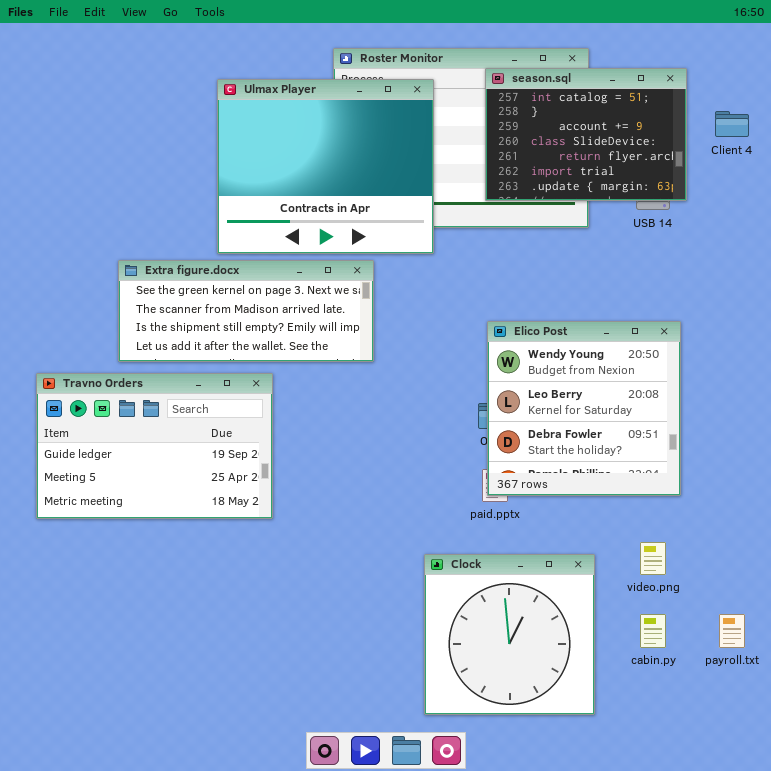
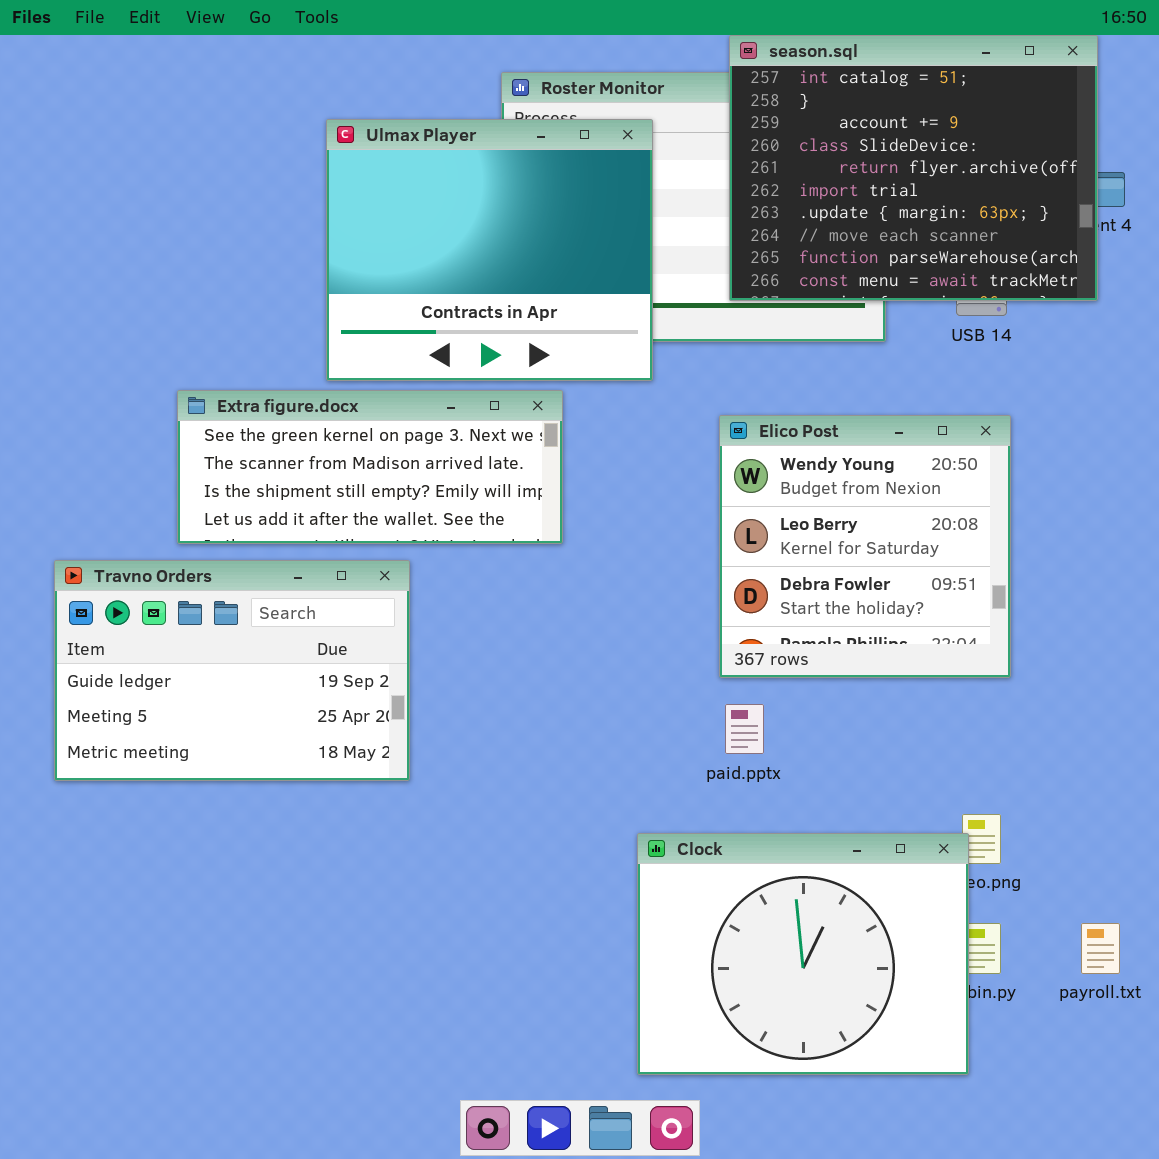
season.sql: [485,68,687,201] -> [729,35,1098,301], resized
Elico Post: [487,321,681,496] -> [719,415,1011,678], moved
Clock: [424,554,595,715] -> [637,833,969,1075], resized

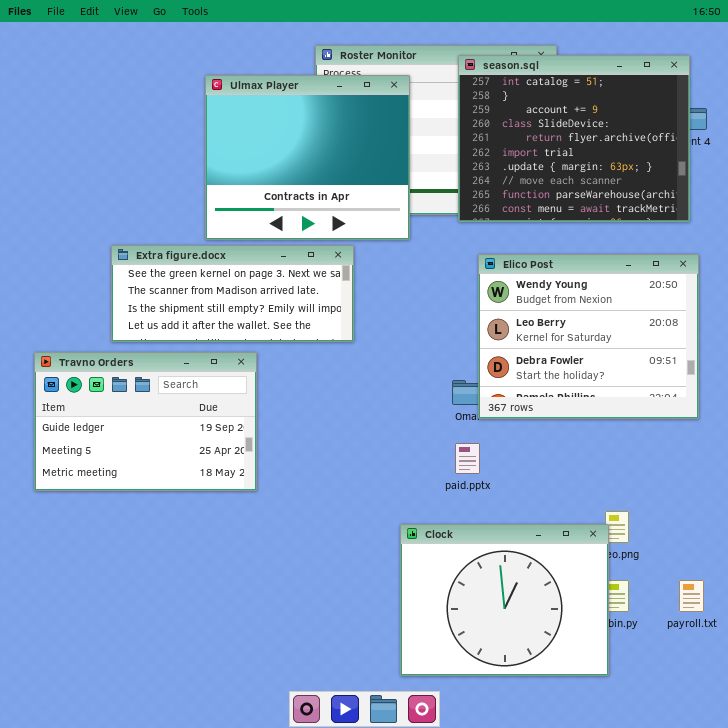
season.sql: [729,35,1098,301] -> [458,55,690,222], moved
Elico Post: [719,415,1011,678] -> [478,254,699,419], moved, resized

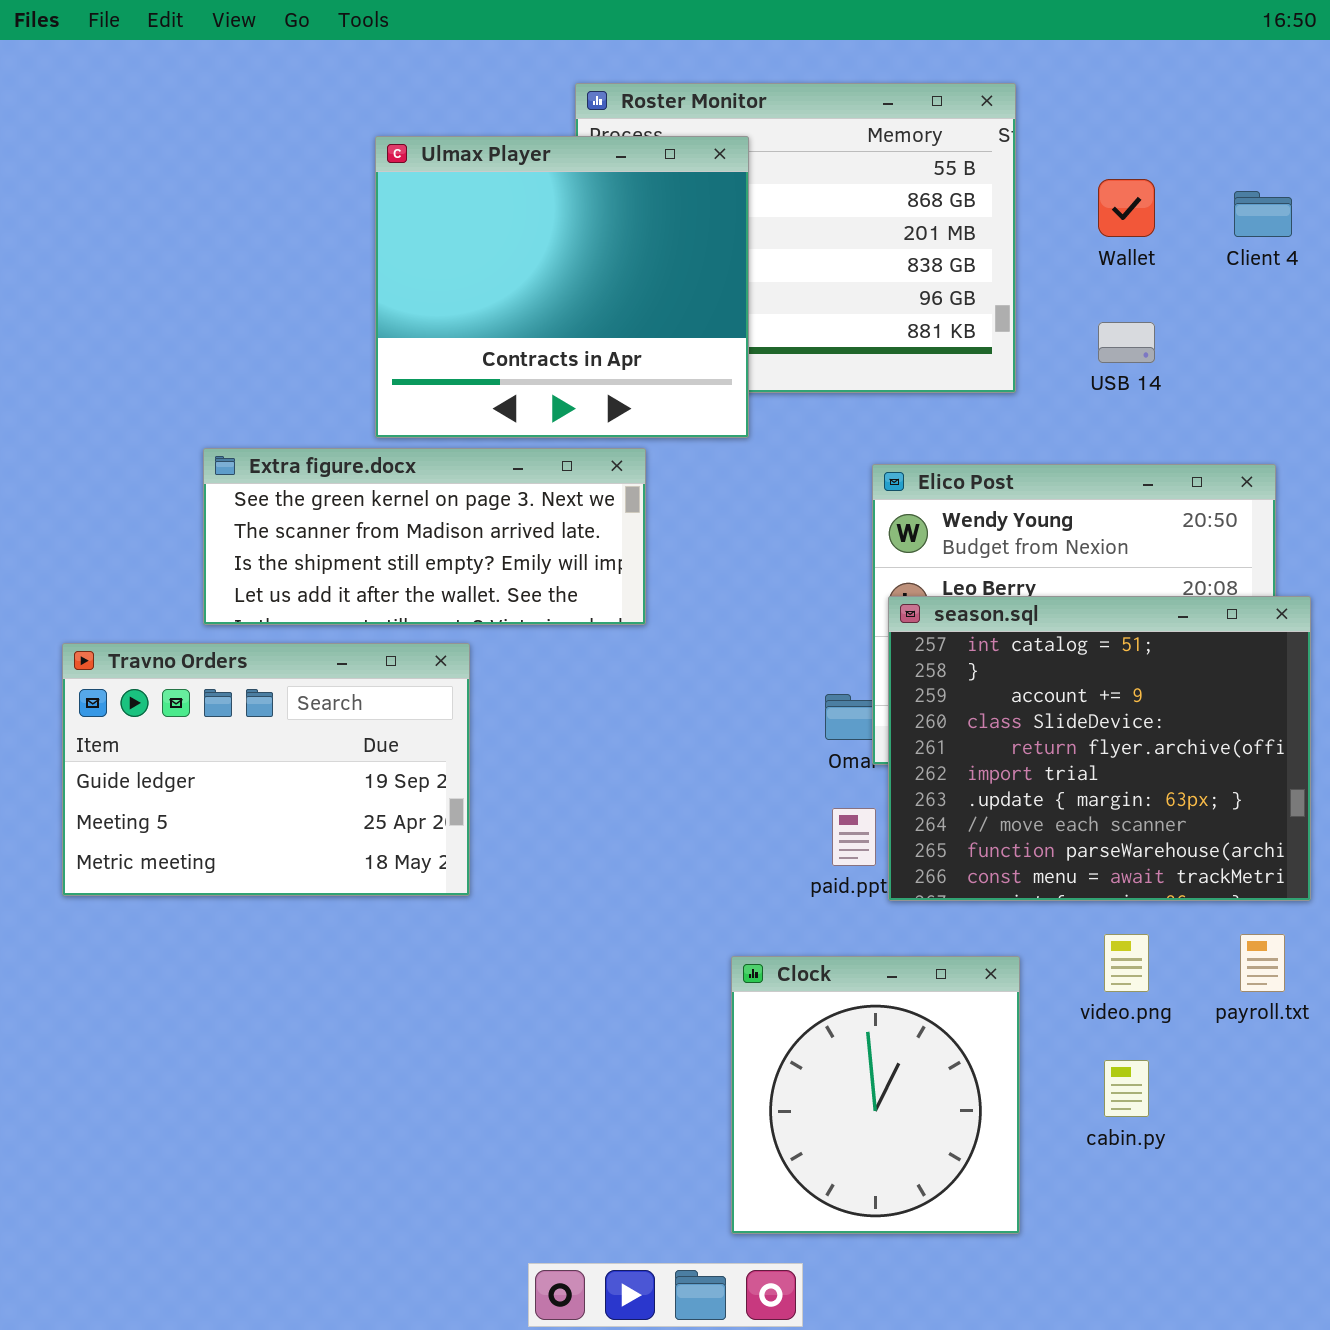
season.sql: [458,55,690,222] -> [888,596,1311,901], moved
Clock: [400,524,609,676] -> [731,956,1020,1234], resized
payroll.txt: [679,580,704,612] -> [1240,934,1285,992], moved

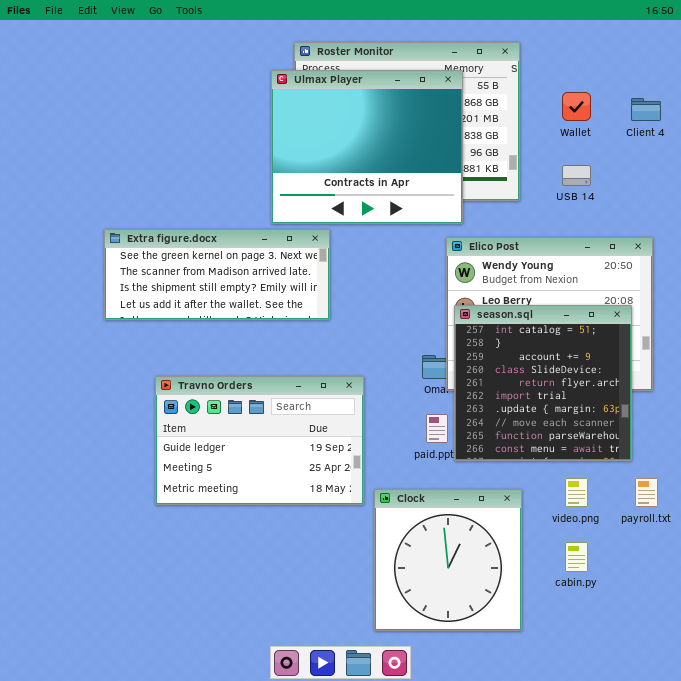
Ulmax Player: [375,136,749,438] -> [271,70,463,224], moved
season.sql: [888,596,1311,901] -> [454,305,632,461], resized
Travno Orders: [62,643,470,896] -> [155,376,364,505], moved

